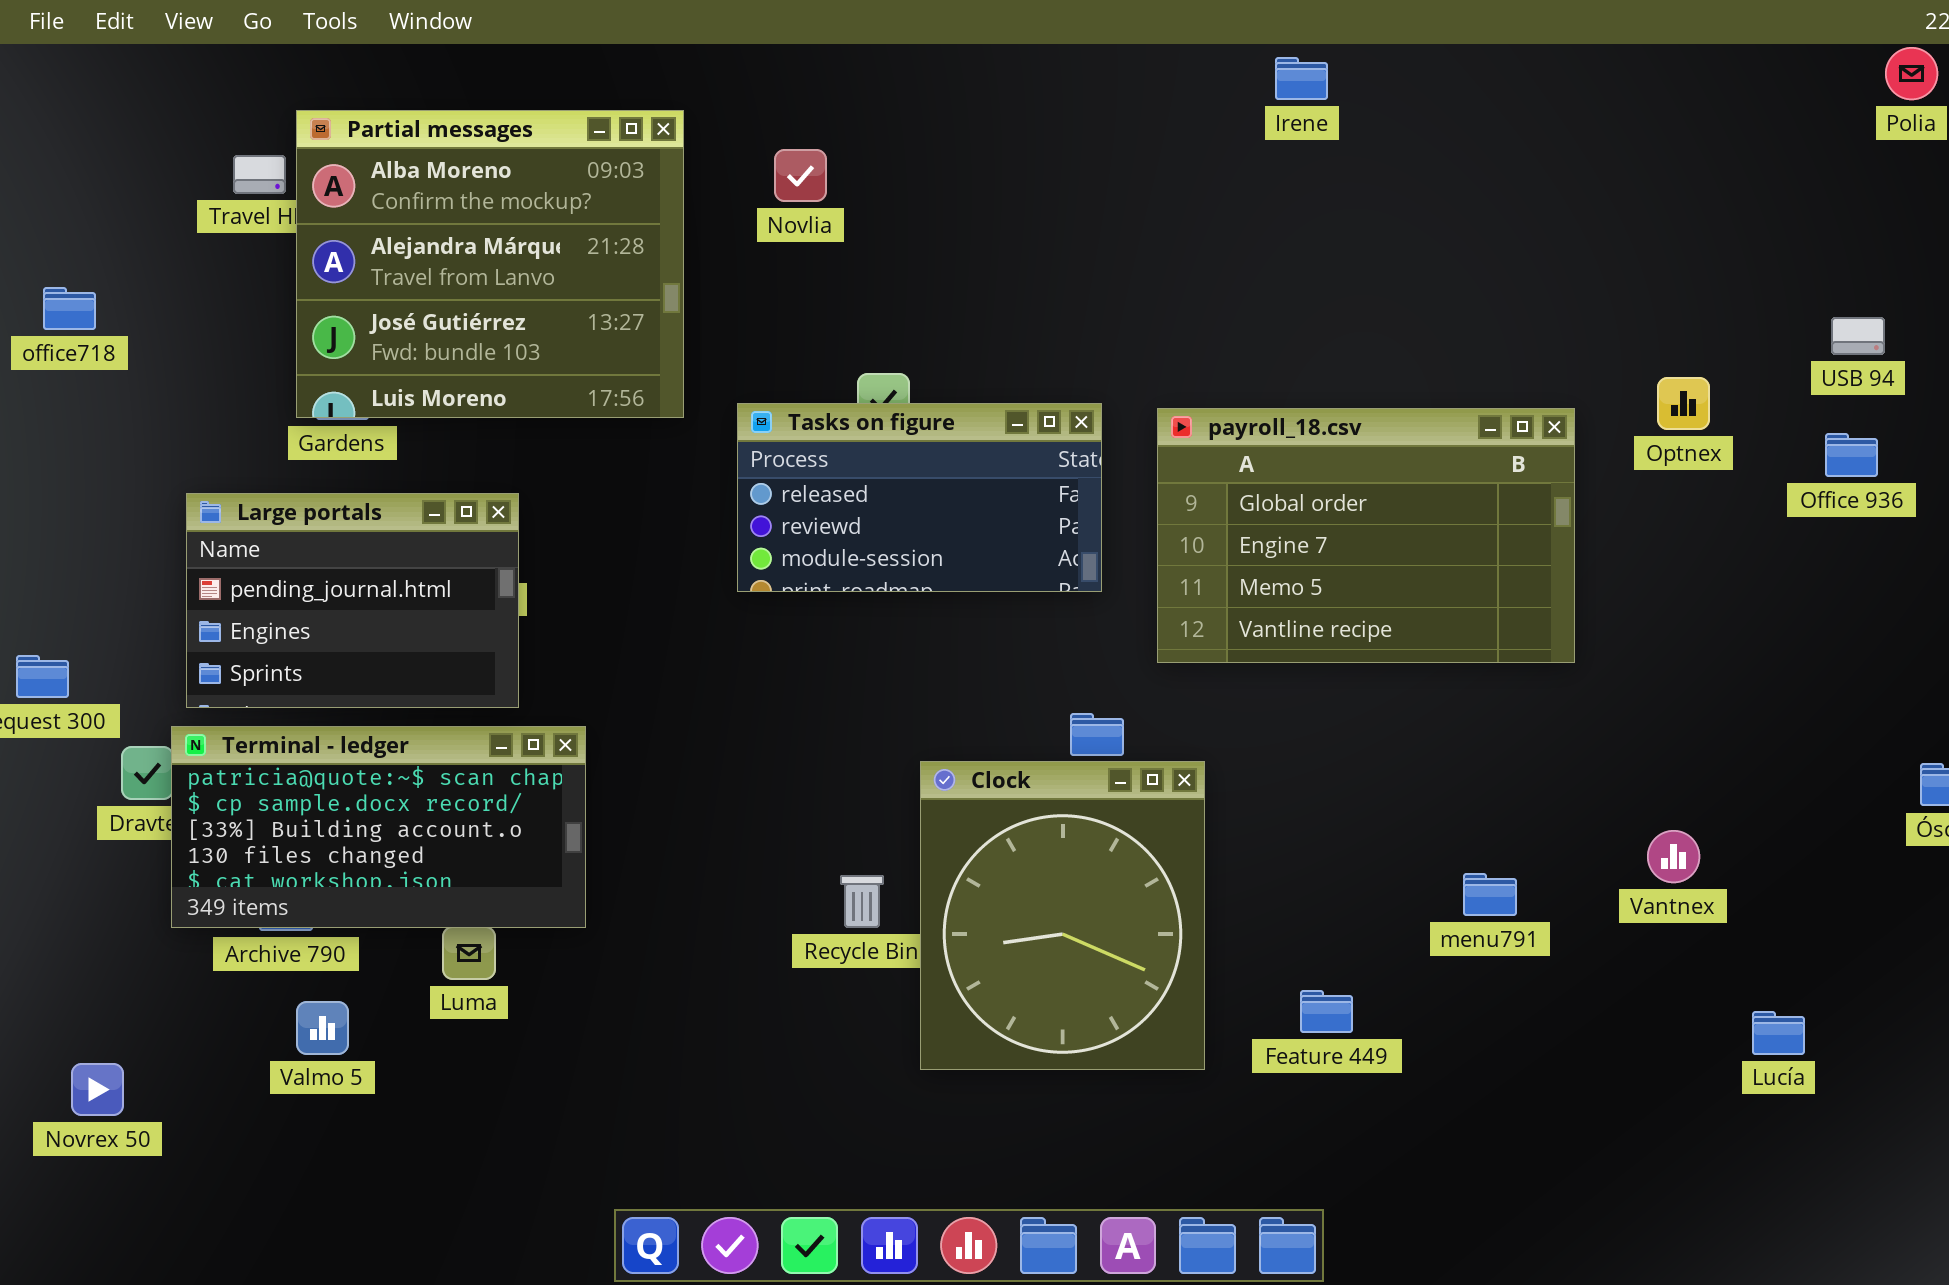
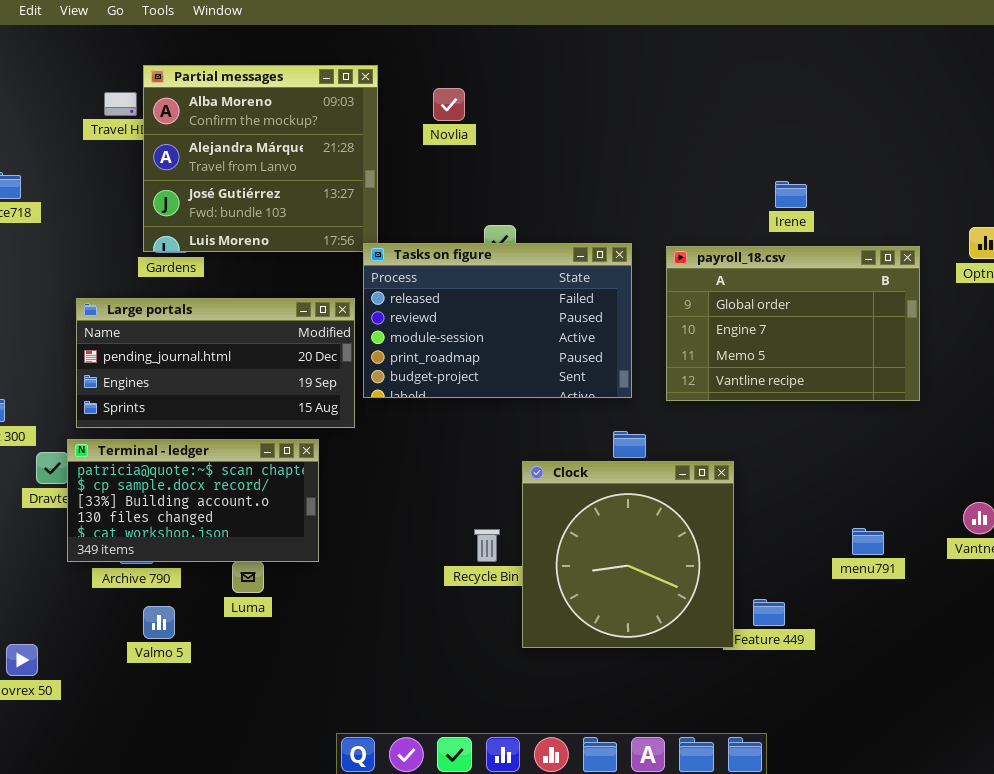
Irene: [1275,57,1328,100] -> [775,181,807,208], moved
Tasks on figure: [737,403,1102,592] -> [363,243,632,398], resized
Large portals: [186,493,519,708] -> [76,298,355,428], resized
Clock: [920,761,1205,1070] -> [522,461,734,648], resized

